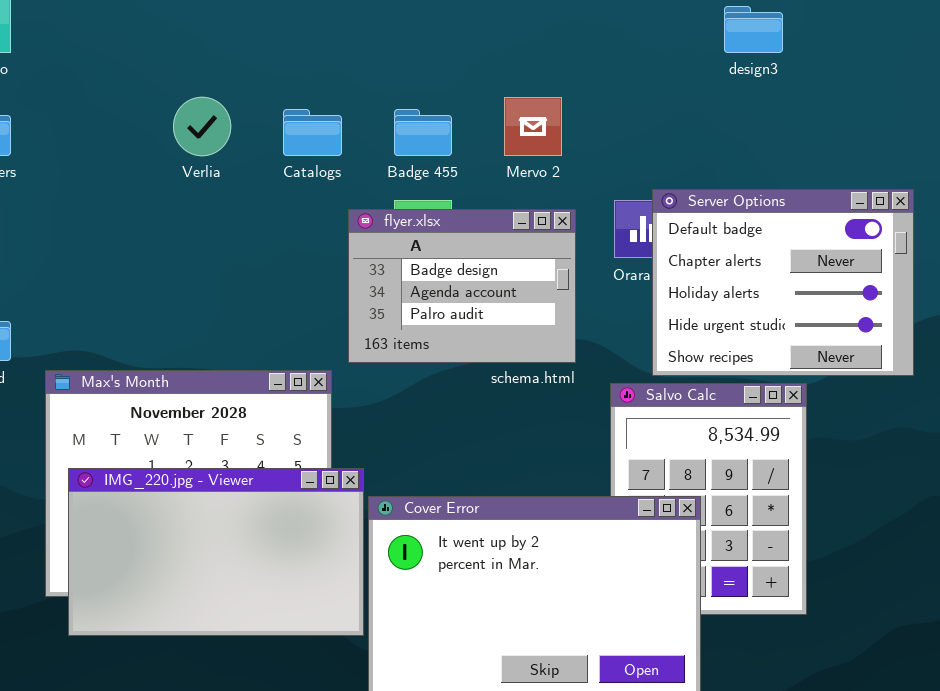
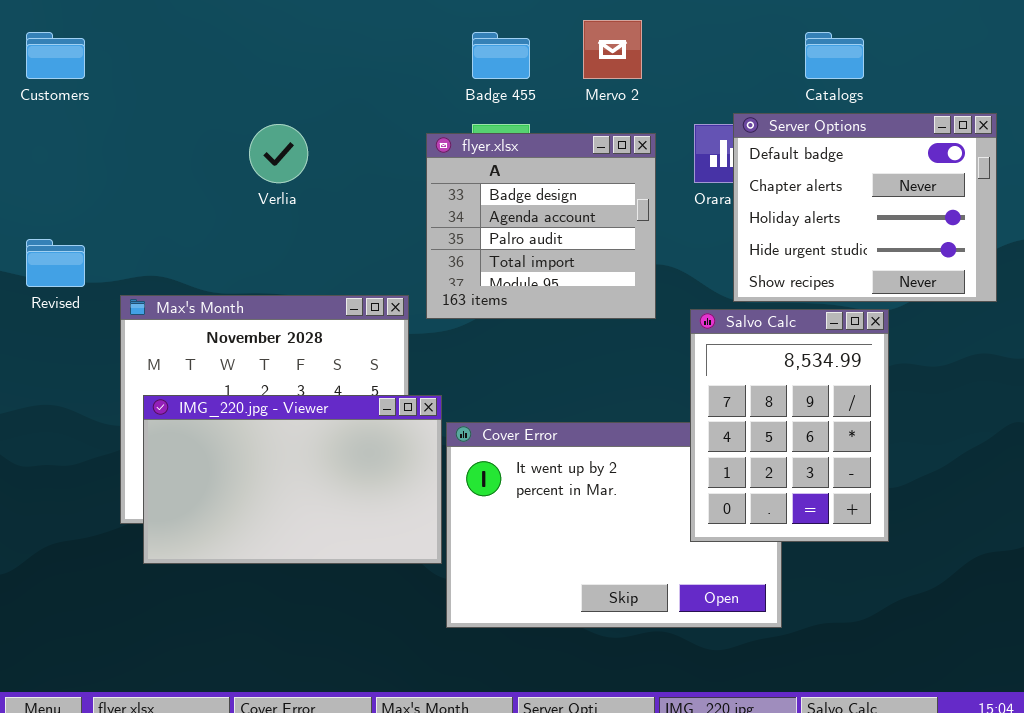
Verlia: [173,97,231,156] -> [249,124,308,183], moved
Catalogs: [283,109,342,156] -> [805,32,864,79], moved
flyer.xlsx: [348,209,576,363] -> [426,133,656,319], resized
Salvo Calc: [610,383,807,615] -> [690,309,889,542], raised

